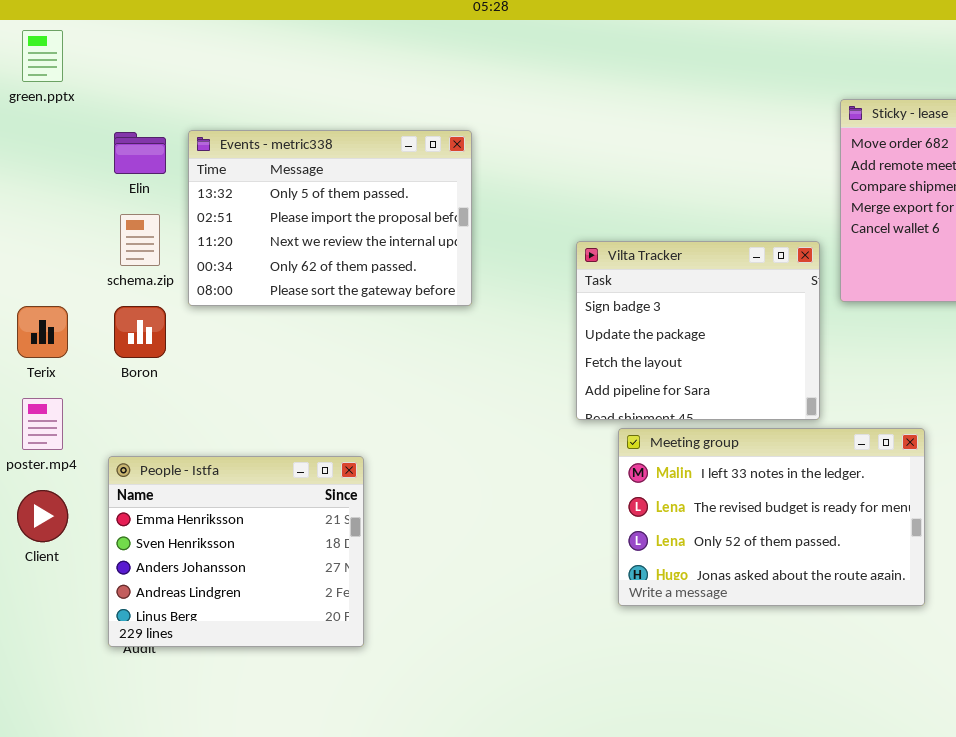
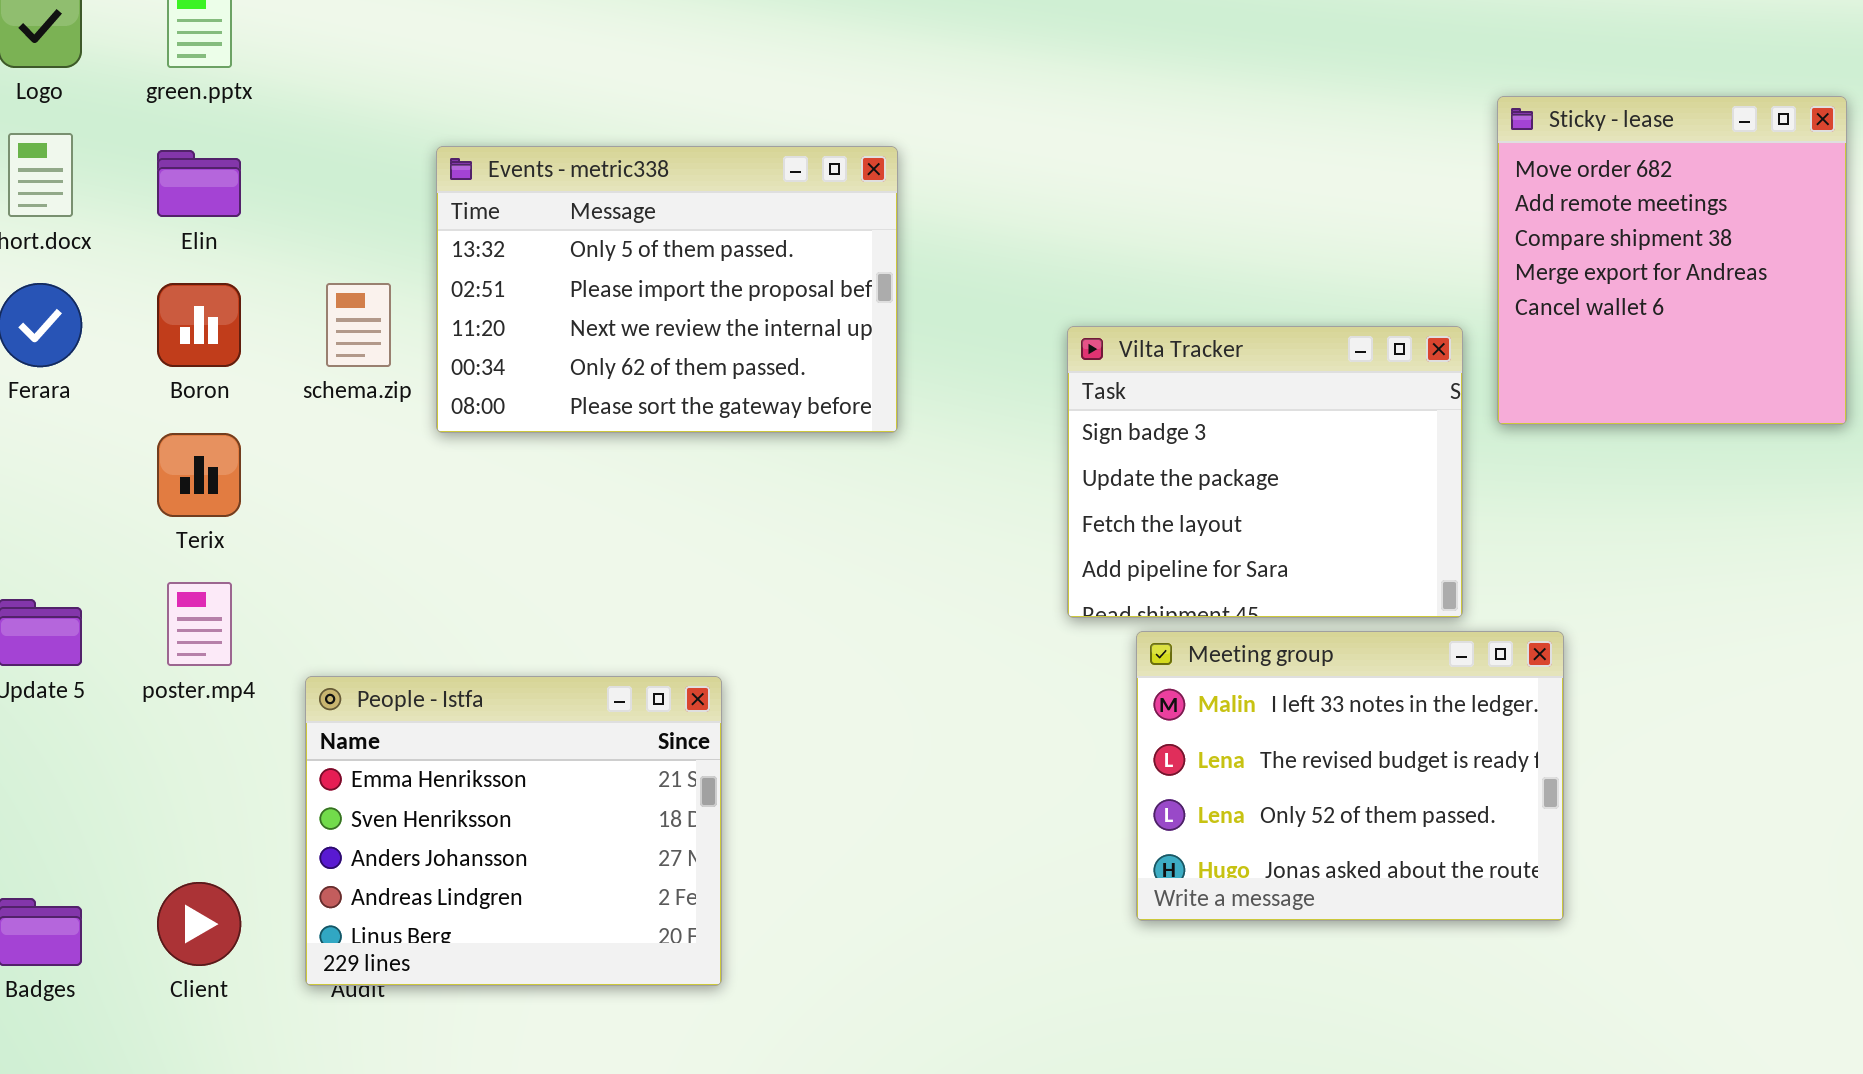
Elin: [114,132,166,174] -> [157,150,241,217], moved
Boron: [114,306,166,358] -> [157,283,241,367], moved
Meeting group: [618,428,925,606] -> [1136,631,1564,921], resized
Client: [17,490,68,542] -> [157,882,241,966], moved

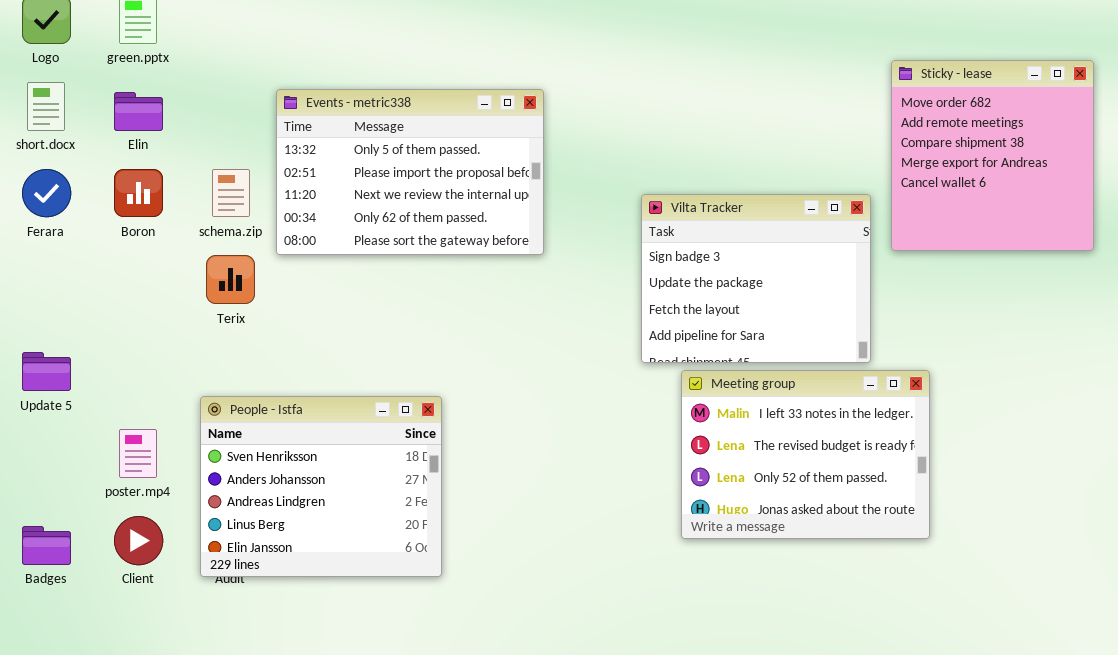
Terix: [157,433,241,517] -> [206,255,255,304], moved
poster.mp4: [167,582,232,666] -> [119,429,157,478], moved
People - Istfa: [305,676,722,986] -> [200,396,442,577], scrolled down 1 row

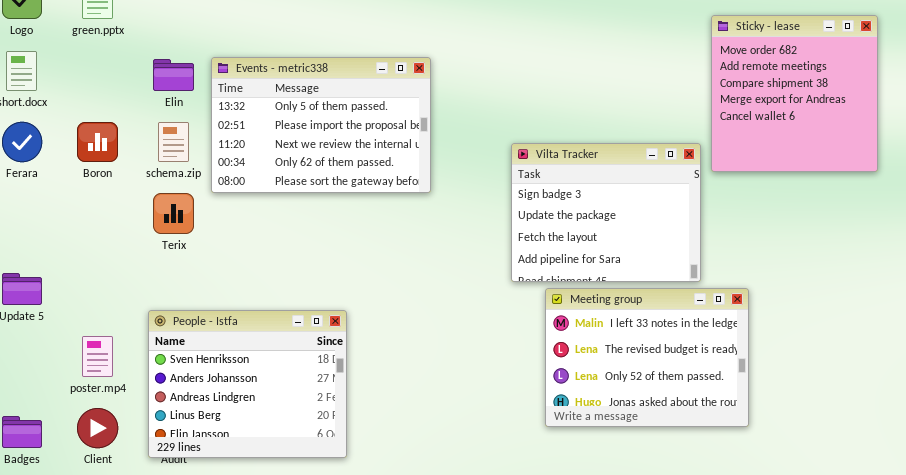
Sticky - lease: [891,60,1094,251] -> [711,15,878,172], moved
Elin: [114,92,163,131] -> [153,59,194,91], moved

